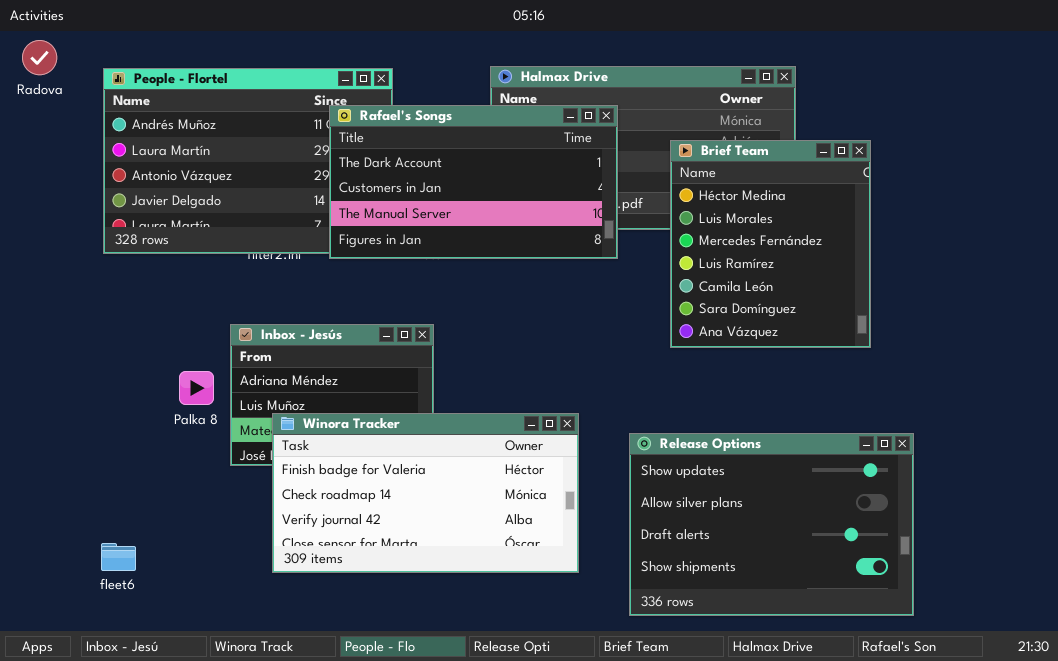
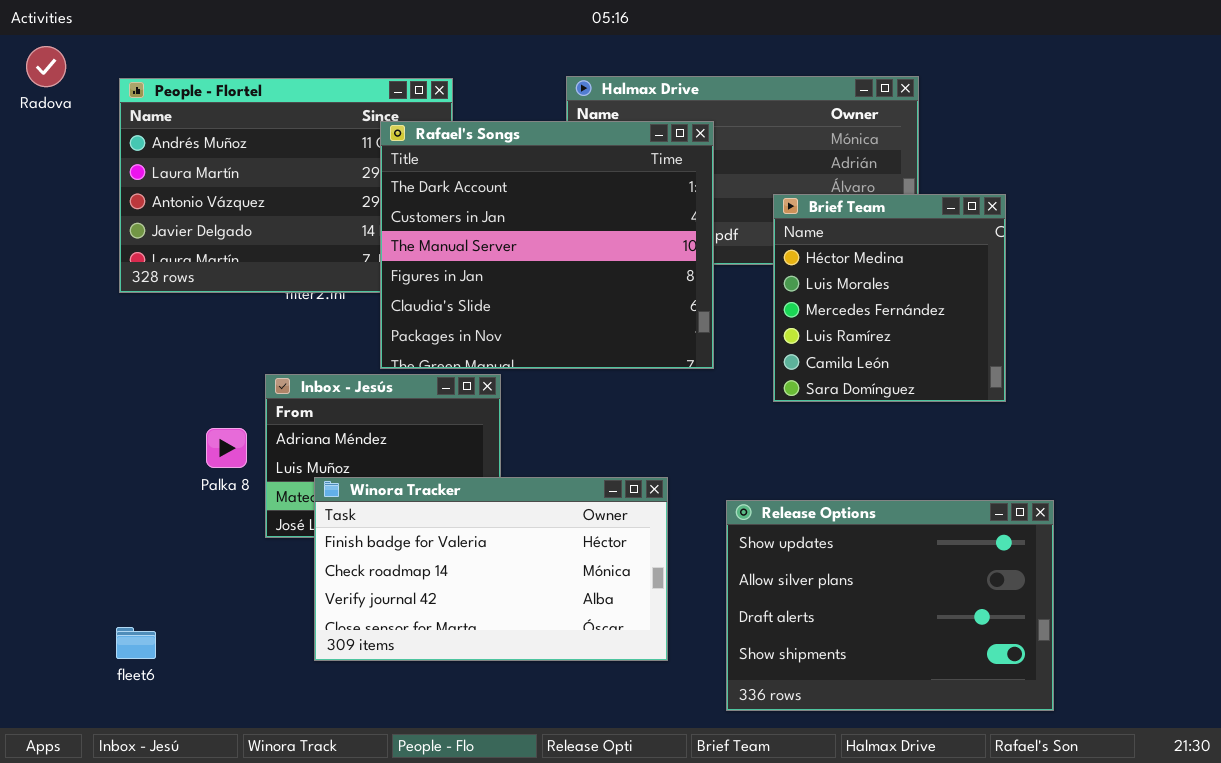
Rafael's Songs: [329,105,618,259] -> [380,121,714,369], resized
Brief Team: [670,140,871,348] -> [773,194,1006,402], resized

